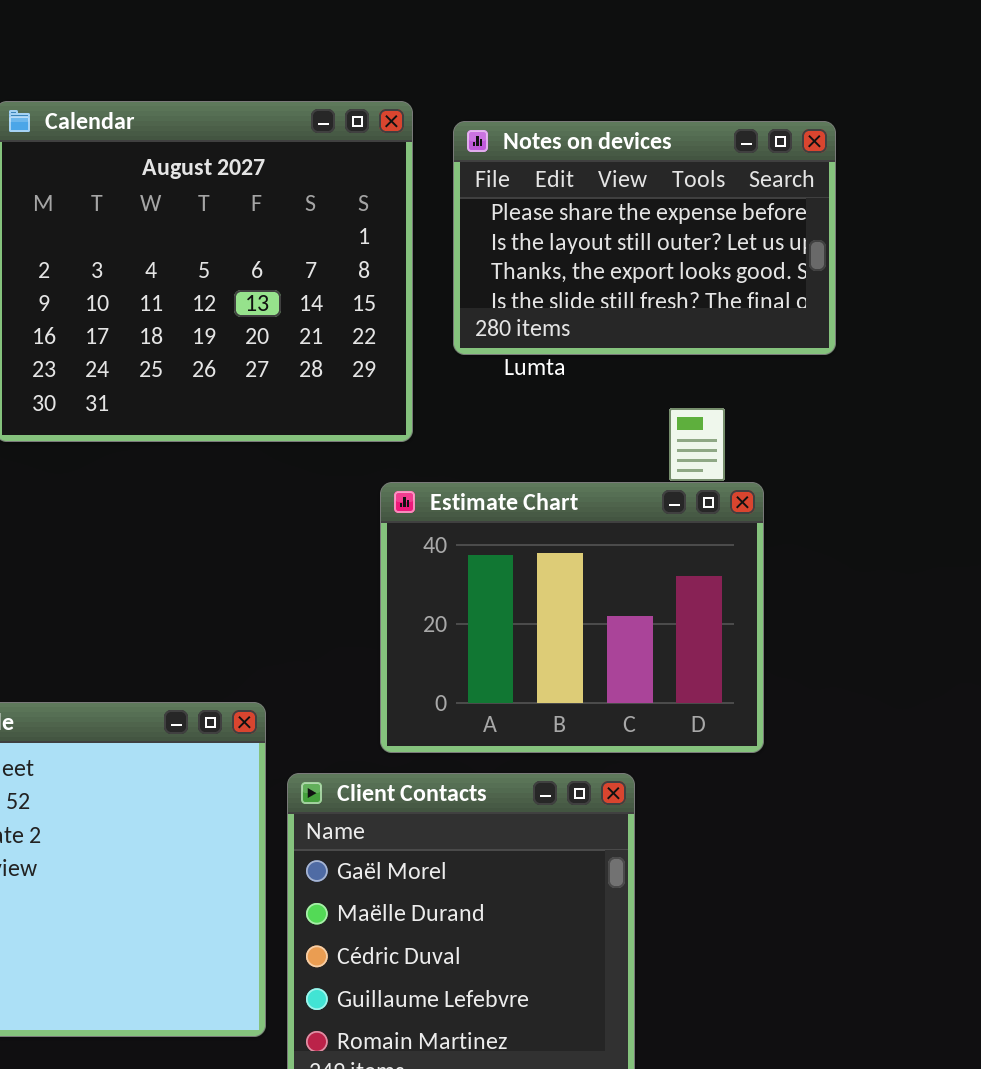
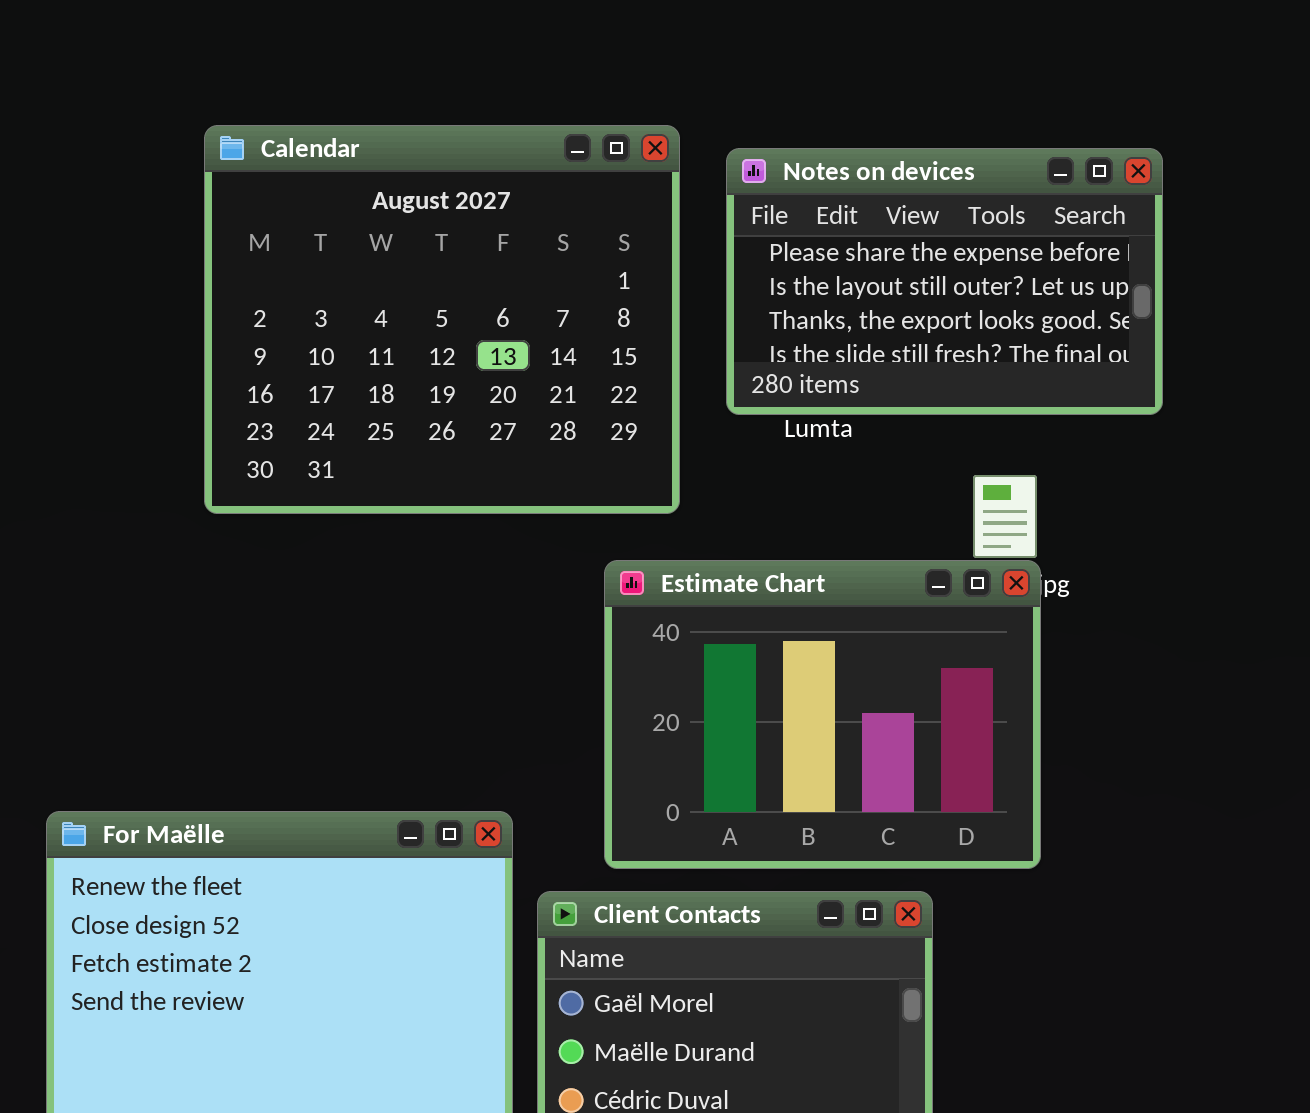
Estimate Chart: [380,482,764,753] -> [604,560,1041,869], moved

